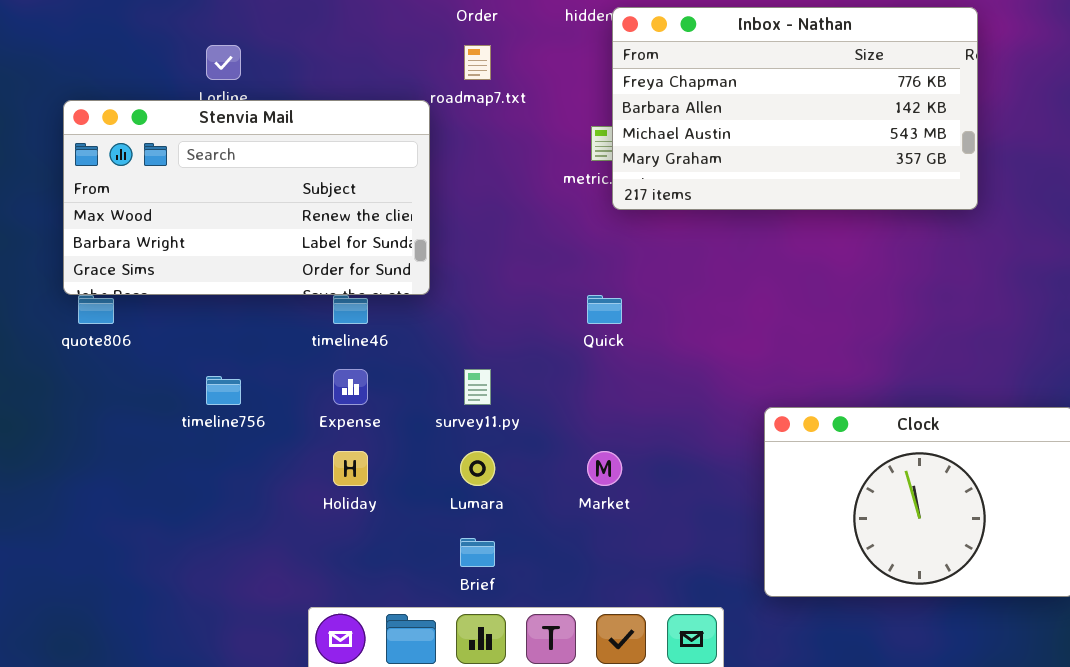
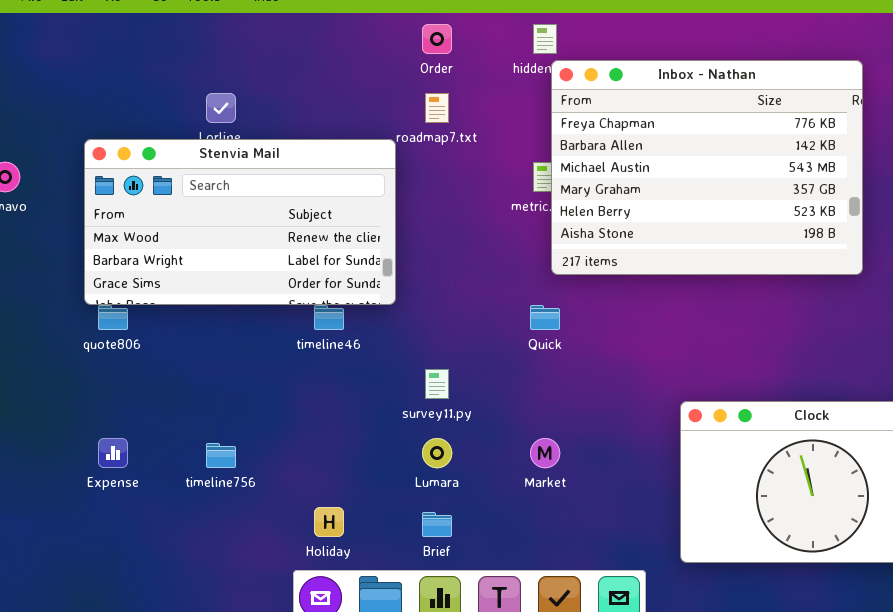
Inbox - Nathan: [612,7,978,210] -> [551,60,863,275], resized
Expense: [333,369,368,405] -> [98,438,128,468], moved
timeline756: [206,376,241,405] -> [206,443,236,468], moved
Holiday: [333,451,368,486] -> [314,507,344,537], moved

